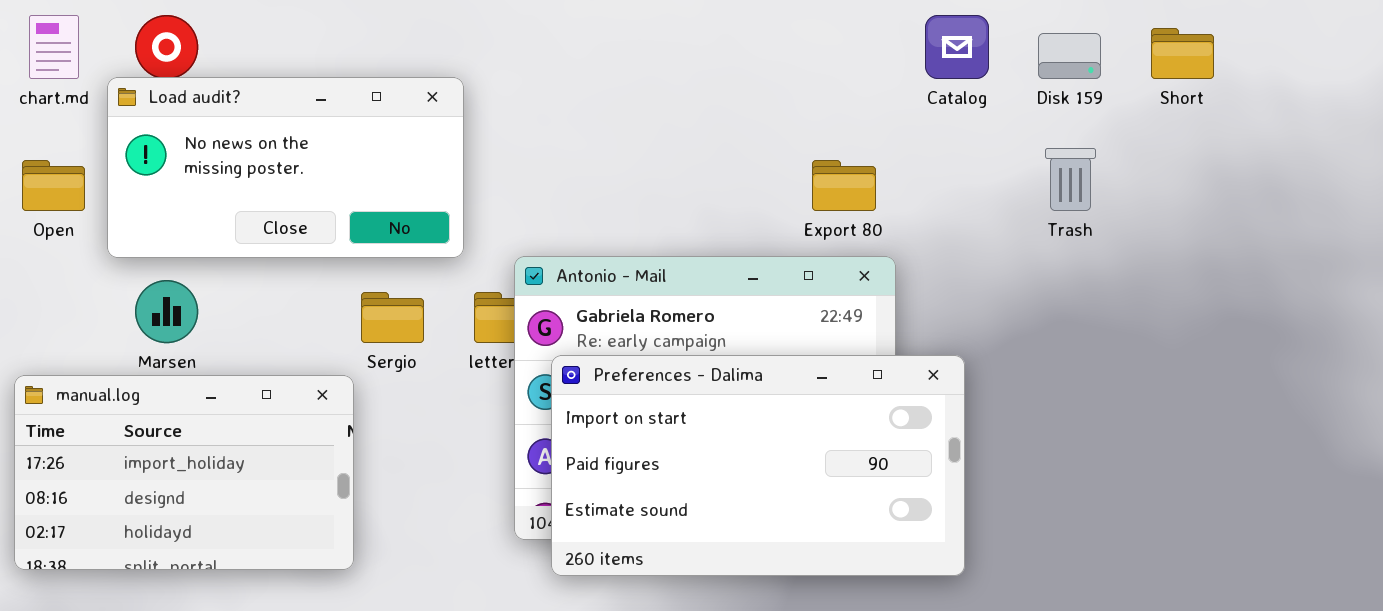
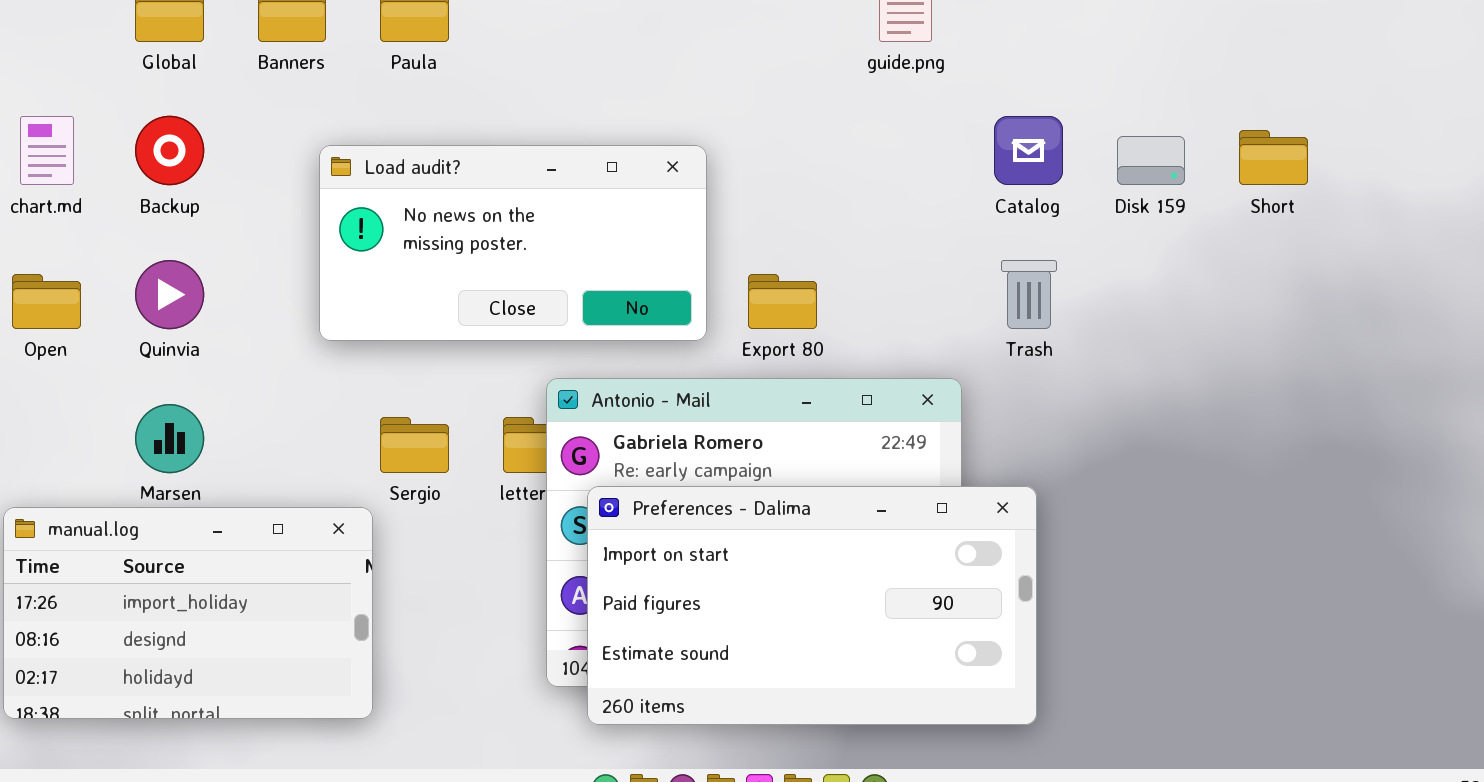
Load audit?: [107,77,464,258] -> [319,145,707,341], moved
Trash: [1045,148,1096,211] -> [1001,260,1057,329], moved
Export 80: [812,160,876,211] -> [748,274,817,329], moved

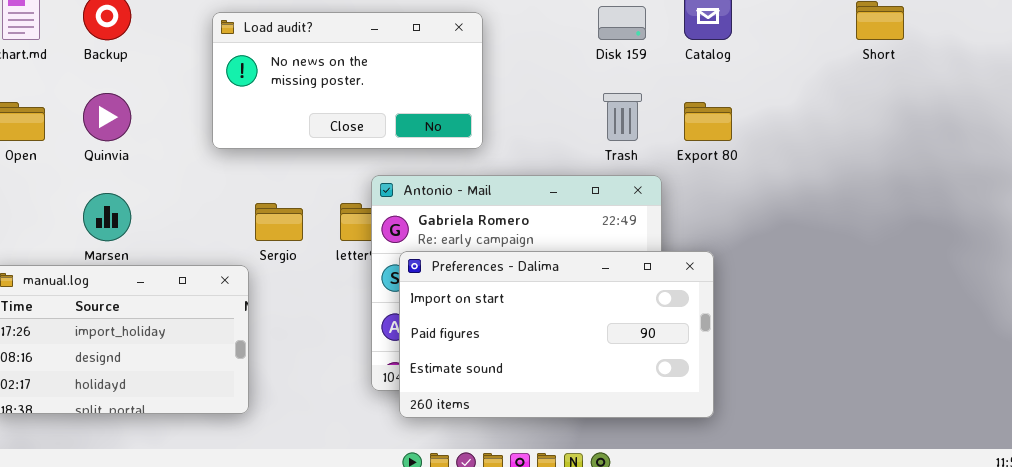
Disk 159: [1117,136,1185,185] -> [598,6,646,40], moved
Trash: [1001,260,1057,329] -> [603,93,642,141], moved
Export 80: [748,274,817,329] -> [684,102,732,141], moved

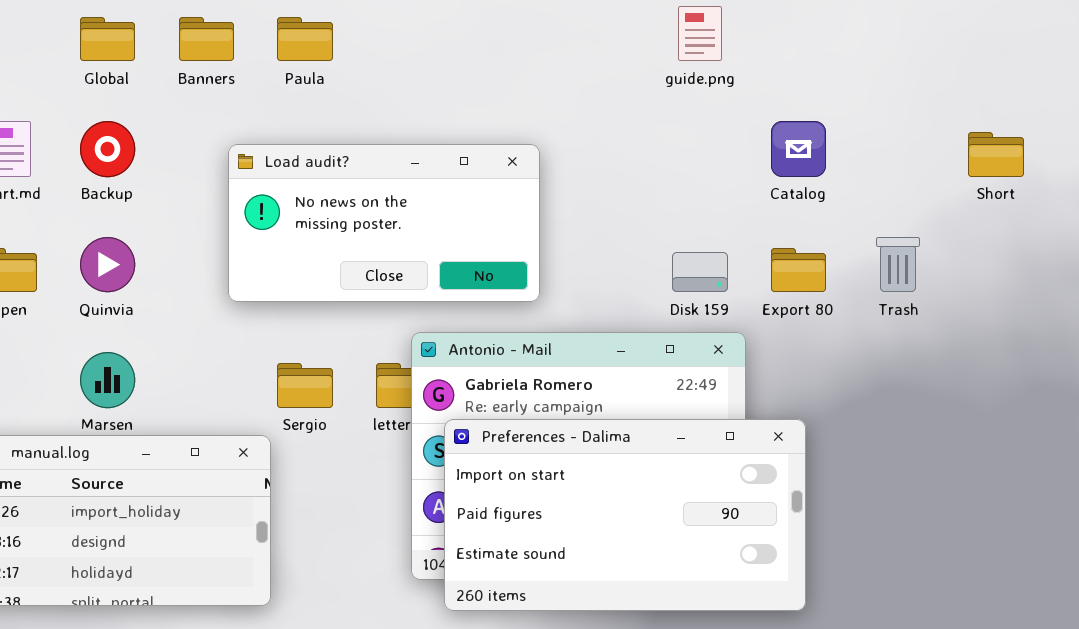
Disk 159: [598,6,646,40] -> [672,252,728,292], moved
Trash: [603,93,642,141] -> [876,237,920,292], moved

